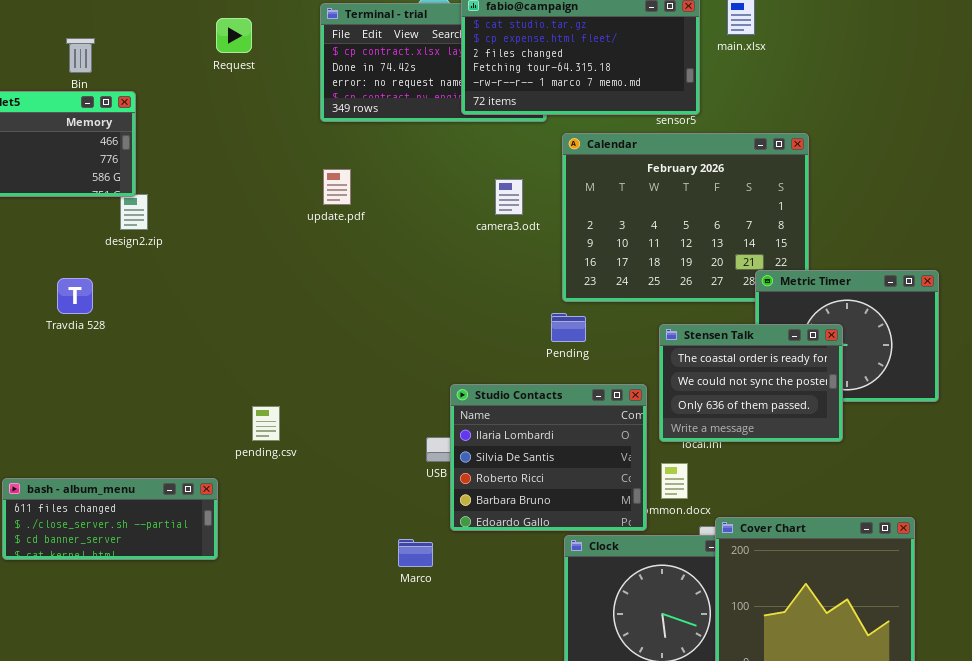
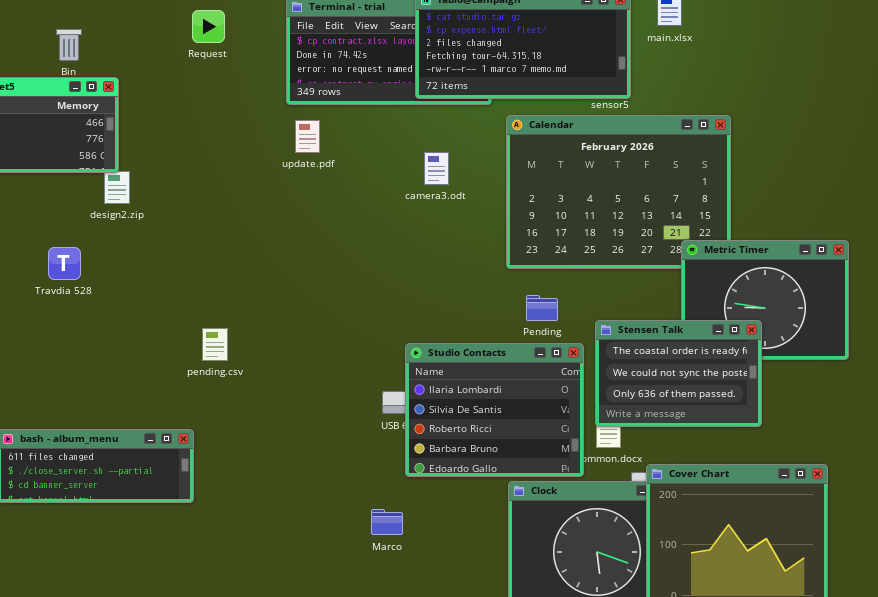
update.pdf: [323,169,351,205] -> [295,120,320,153], moved
camera3.odt: [495,179,523,215] -> [424,152,449,185], moved
Pending: [551,313,586,342] -> [526,295,558,321], moved
Stensen Talk: [659,324,843,442] -> [595,320,762,427], moved
pending.csv: [252,406,280,441] -> [202,328,228,361], moved
Marco: [398,539,433,567] -> [371,509,403,535], moved

